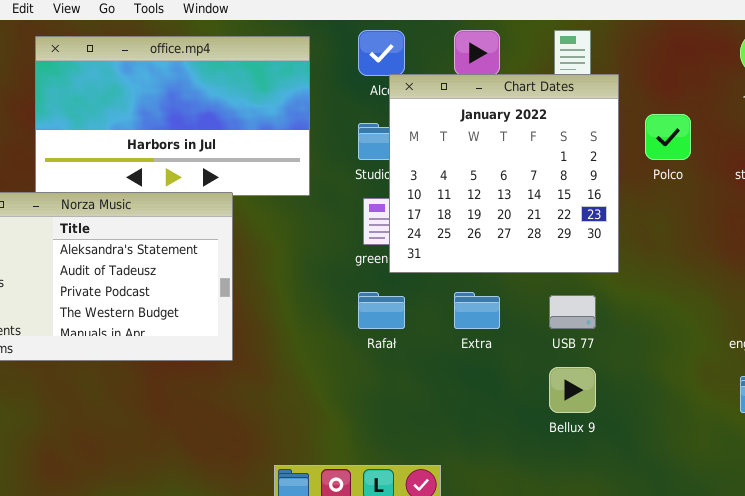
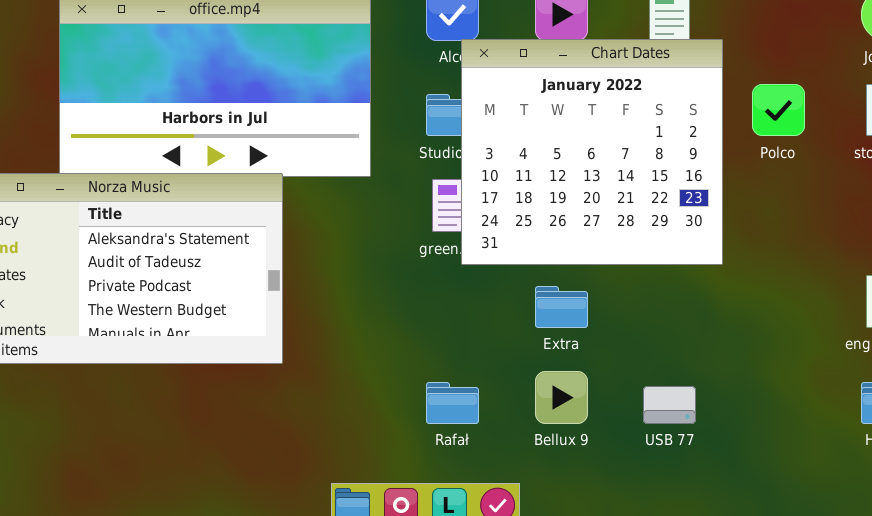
Rafał: [358,292,405,329] -> [426,382,479,424], moved
USB 77: [549,295,596,329] -> [643,386,696,424], moved
Bellux 9: [549,367,596,413] -> [535,371,588,424], moved

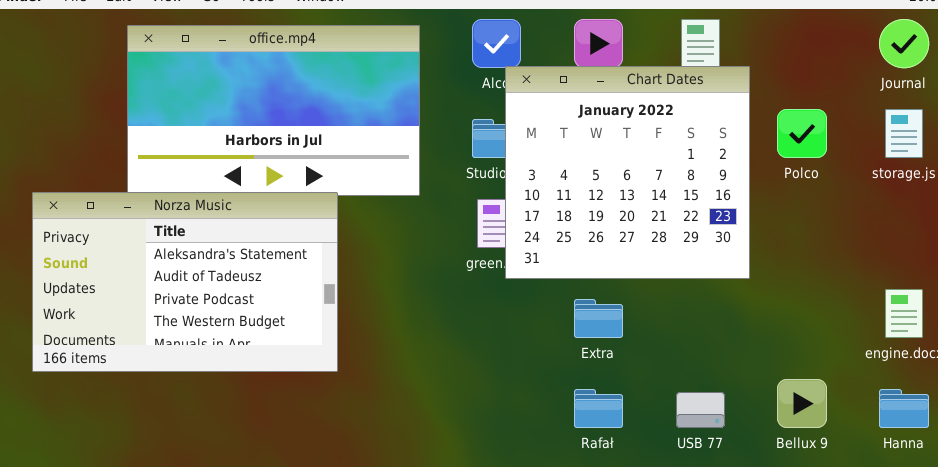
Bellux 9: [535,371,588,424] -> [777,379,827,428], moved
Rafał: [426,382,479,424] -> [574,389,623,428], moved

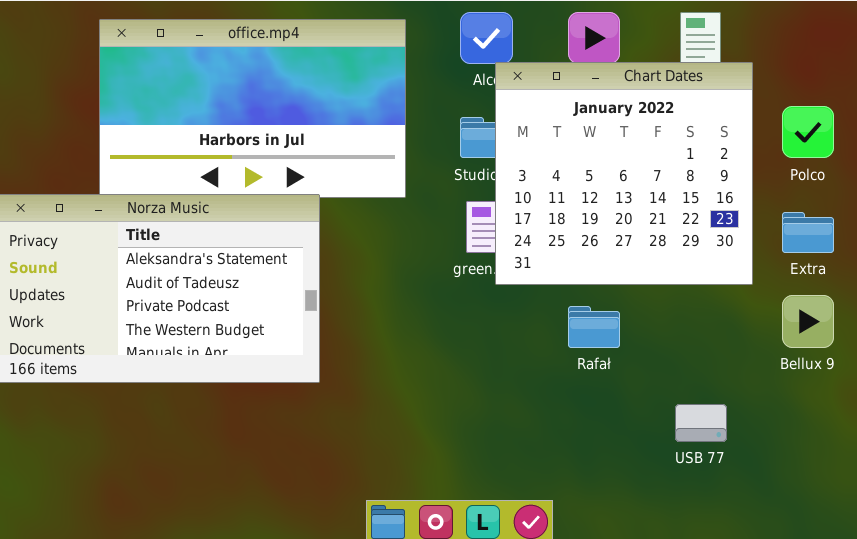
Extra: [574,299,623,338] -> [782,212,834,253], moved
Bellux 9: [777,379,827,428] -> [782,295,834,348], moved
Rafał: [574,389,623,428] -> [568,306,620,348], moved

